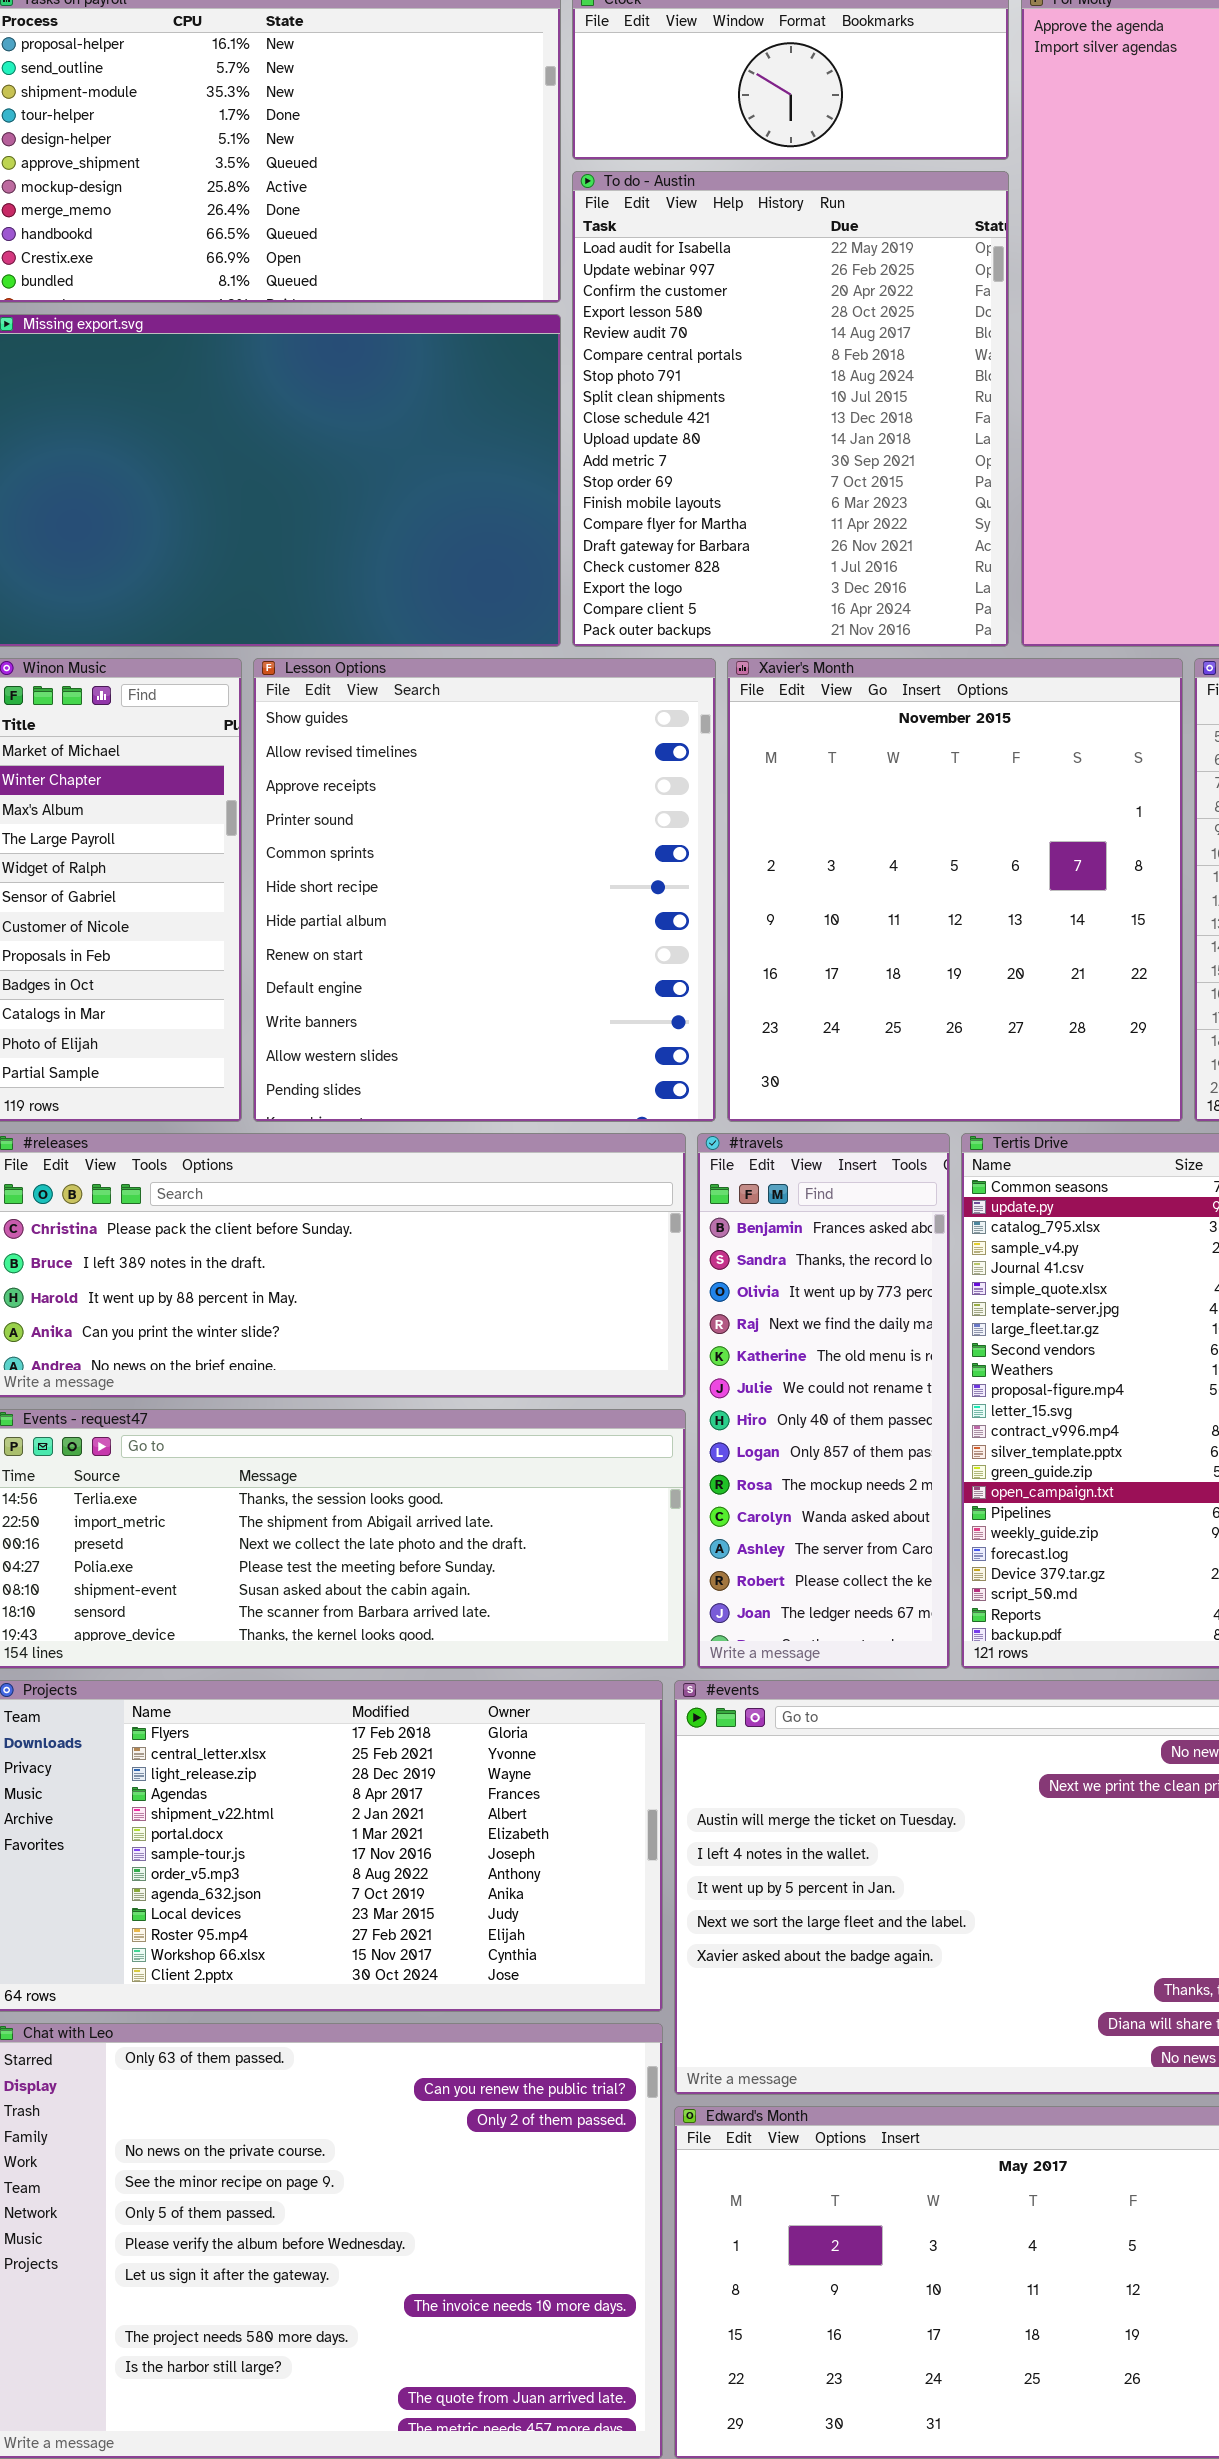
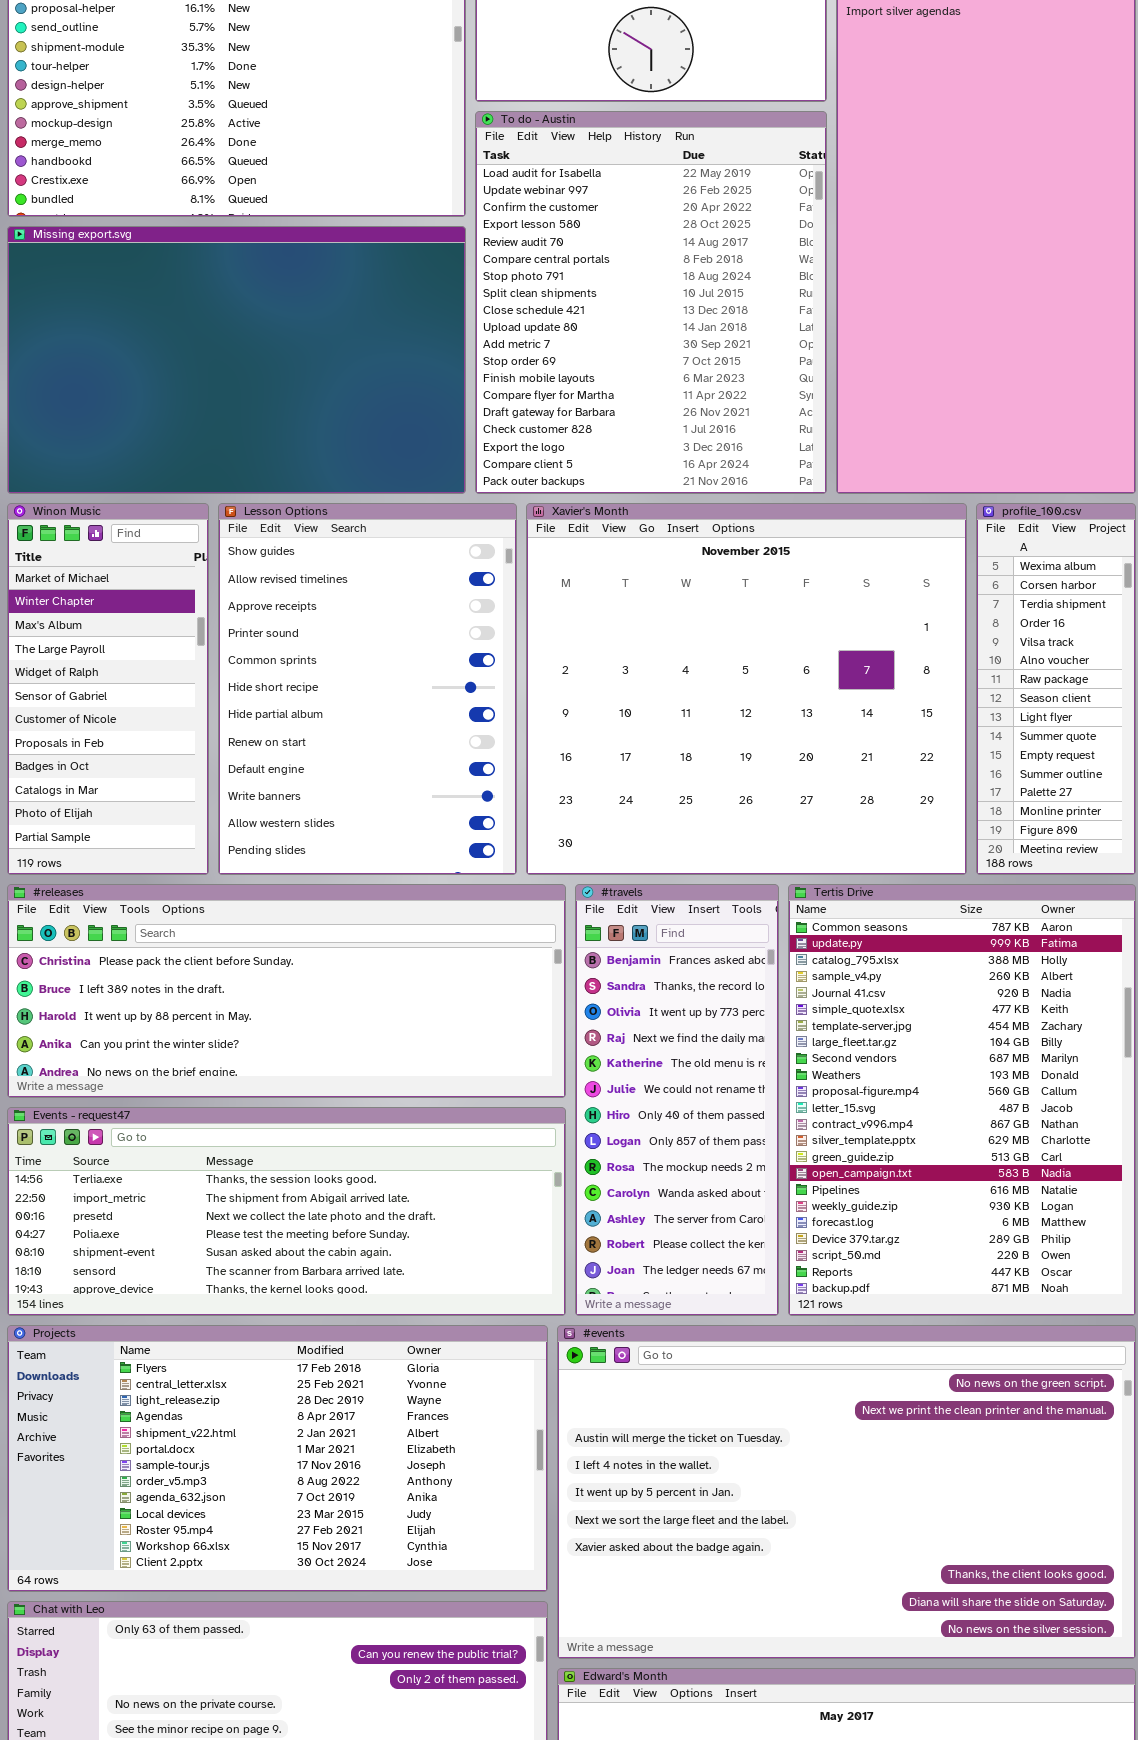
Lesson Options: [253,658,716,1122] -> [218,503,517,875], resized
Xavier's Month: [727,658,1183,1122] -> [526,503,967,875], resized

